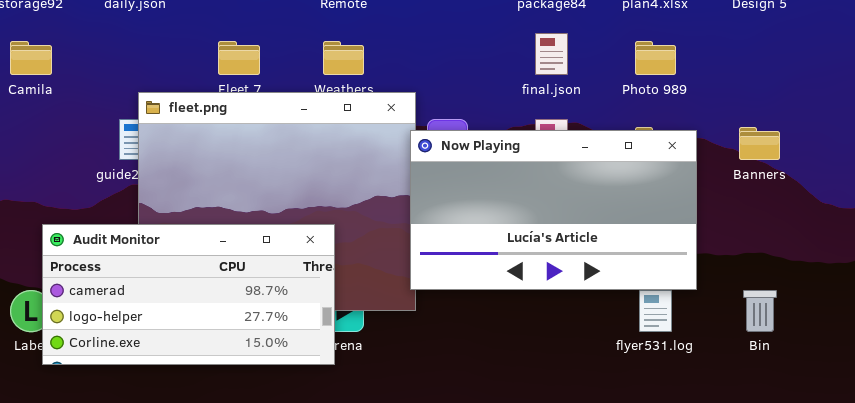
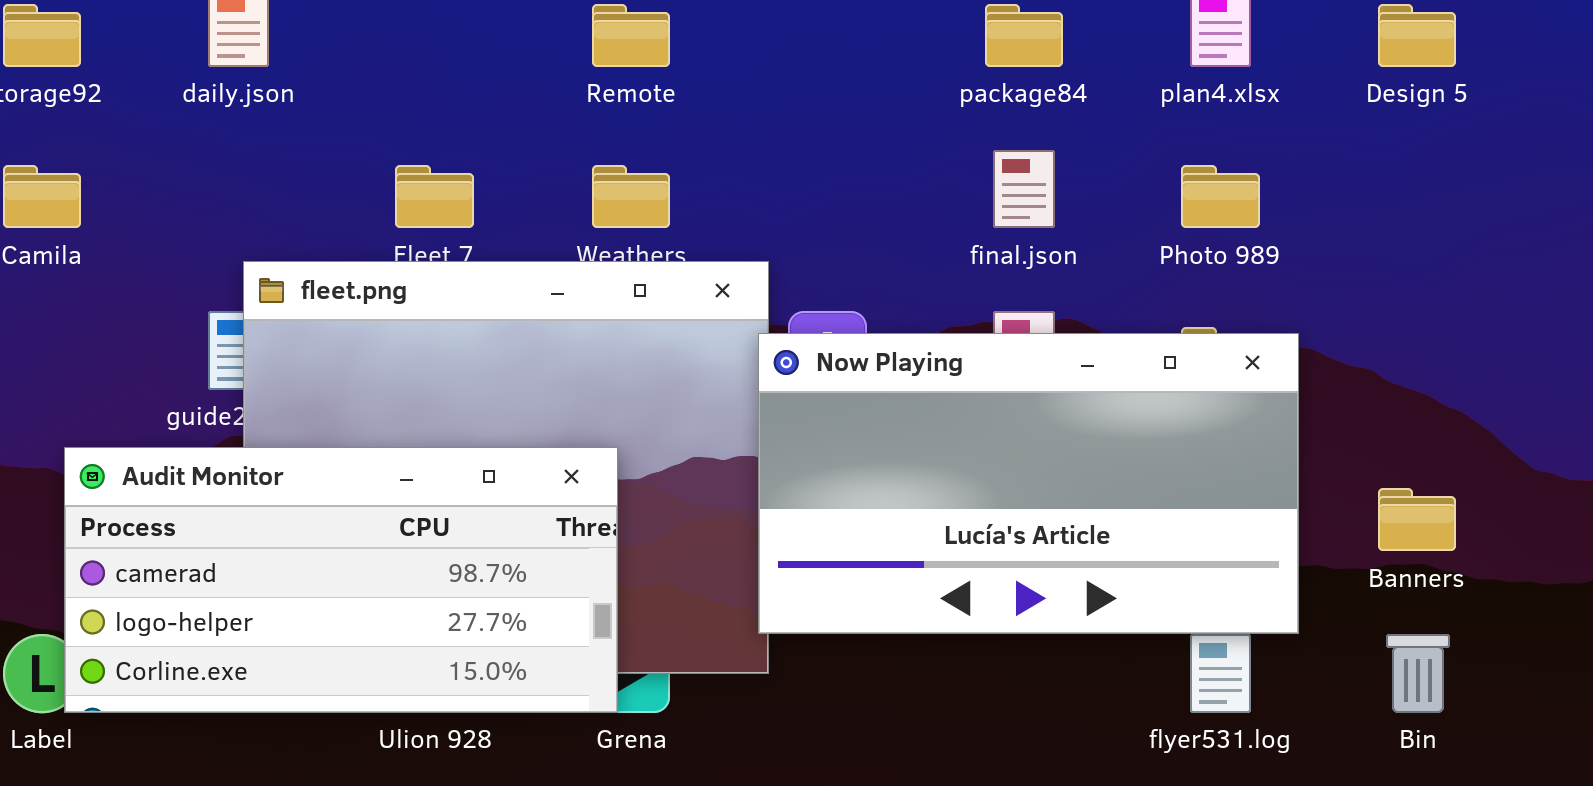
Banners: [739,127,780,160] -> [1378,488,1456,551], moved
Audit Monitor: [42,224,335,365] -> [64,447,618,713], moved

